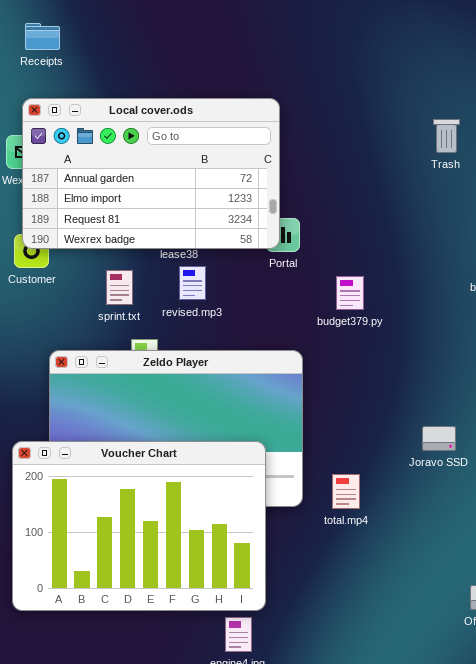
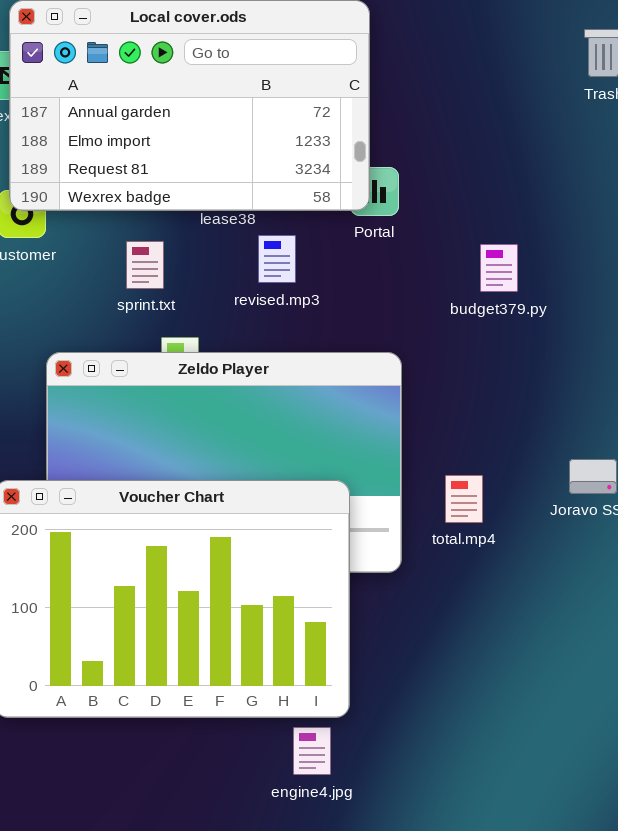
revised.mp3: [179,266,206,300] -> [258,235,296,283], moved
budget379.py: [336,276,364,310] -> [480,244,518,292], moved
total.mp4: [332,474,360,509] -> [445,475,483,523], moved

